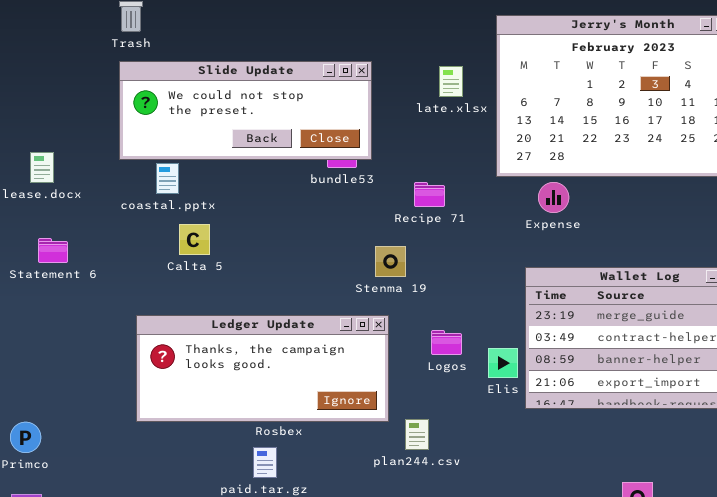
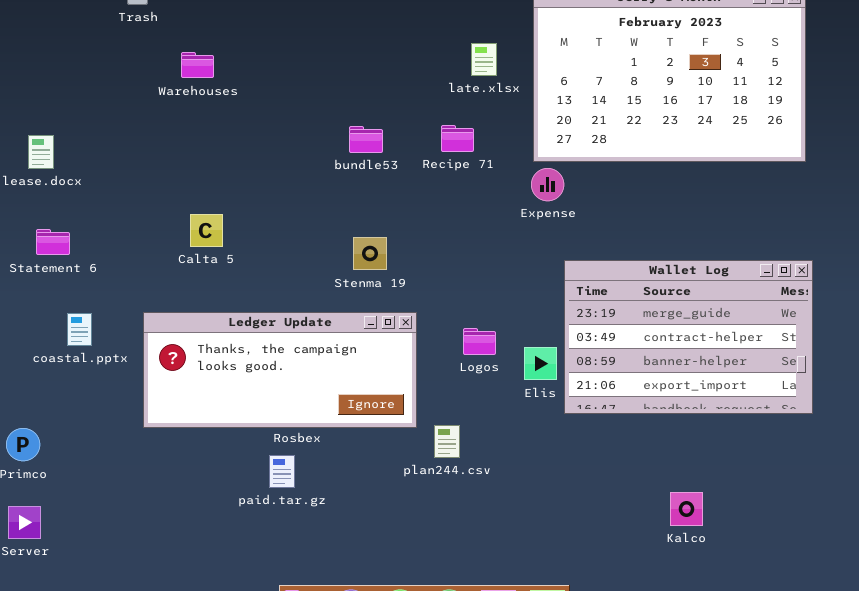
Slide Update: [119,61,372,160] -> none, closed
coastal.pptx: [156,163,179,194] -> [67,313,92,346], moved
Recipe 71: [414,182,445,207] -> [441,125,474,152], moved
Expense: [538,182,569,213] -> [531,168,564,201], moved
Stenma 19: [375,246,406,277] -> [353,237,387,270], moved

